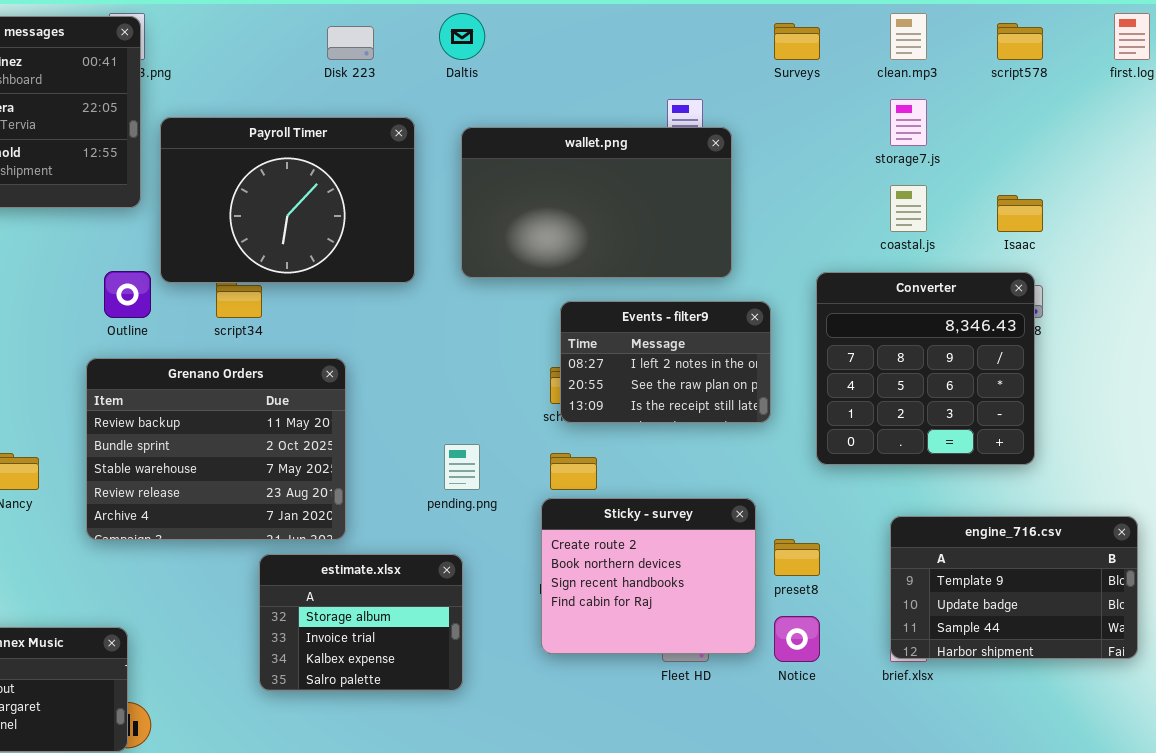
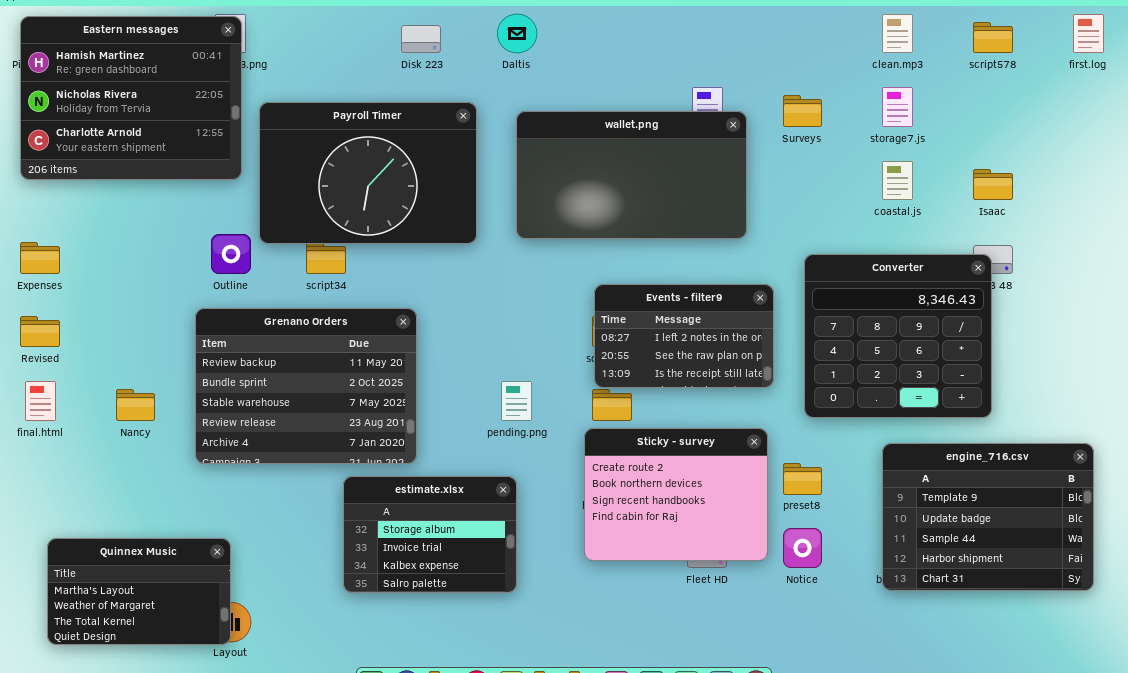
Surveys: [774,23,820,60] -> [783,95,822,127], moved
Converter: [816,272,1035,465] -> [804,254,992,418], moved
Events - filter9: [560,301,771,423] -> [594,284,774,388], moved
engine_716.csv: [890,516,1138,659] -> [882,443,1094,591], resized

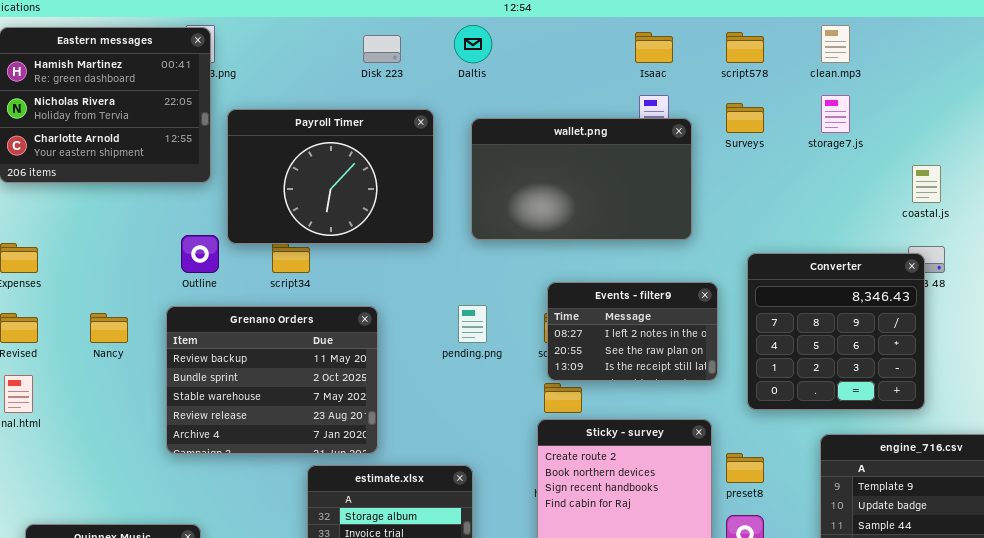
script578: [973,22,1013,53] -> [726,32,764,63], moved
coastal.js: [882,161,913,200] -> [912,165,941,203], moved
Isaac: [973,169,1013,200] -> [635,32,673,63], moved
pending.png: [501,381,532,421] -> [458,305,487,343], moved
Nancy: [116,389,155,421] -> [90,313,128,343], moved

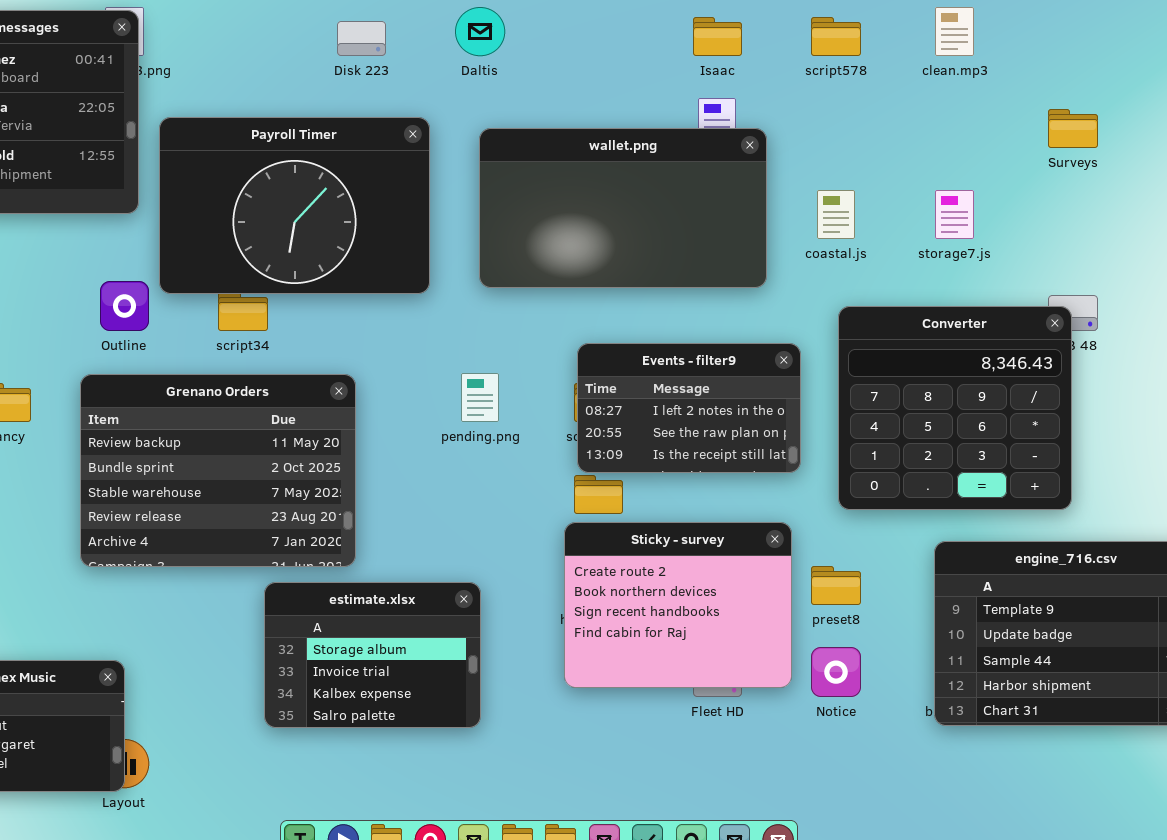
storage7.js: [821,95,850,133] -> [935,190,974,239], moved
Surveys: [726,103,764,133] -> [1048,109,1098,148], moved
coastal.js: [912,165,941,203] -> [817,190,855,239], moved

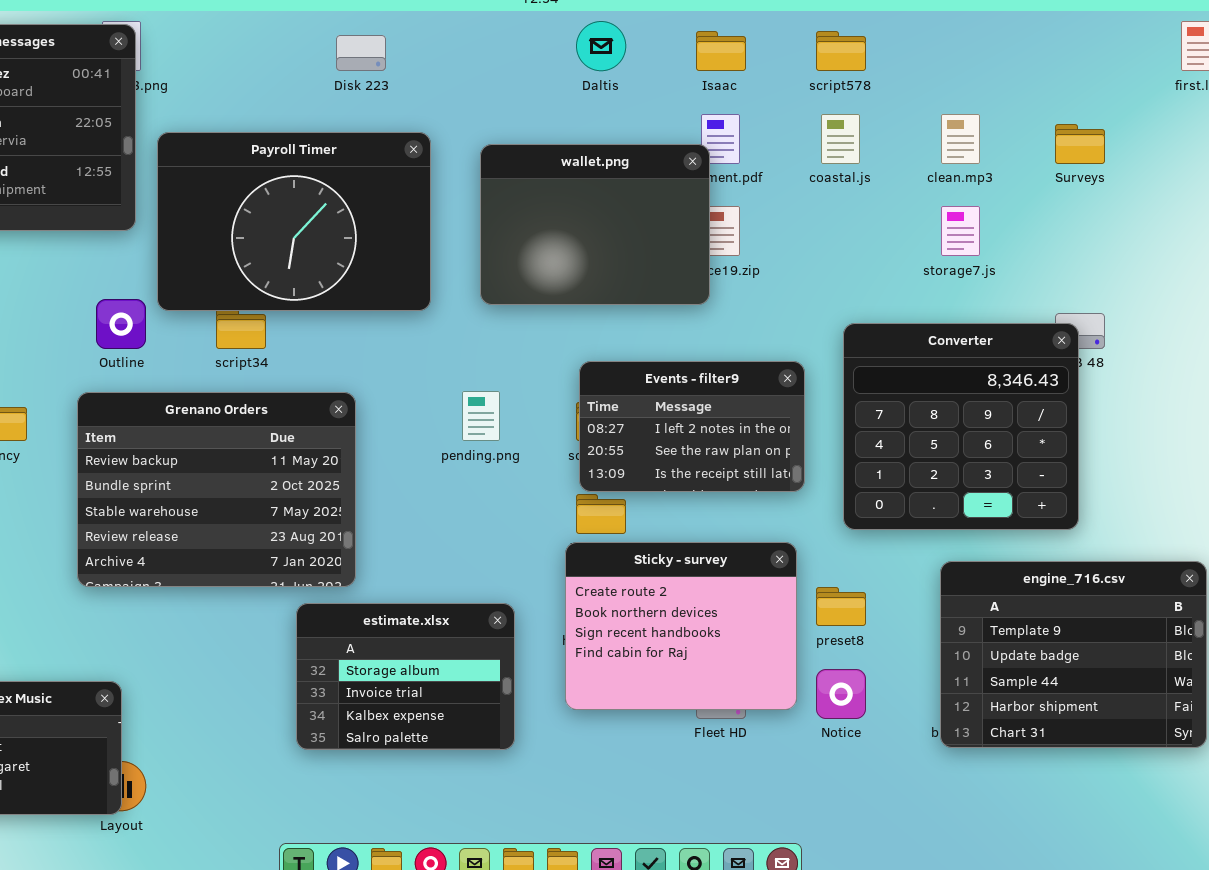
Daltis: [455,7,505,56] -> [576,21,626,71], moved
clean.mp3: [935,7,974,56] -> [941,114,980,164], moved
wallet.png: [479,128,767,288] -> [480,144,710,305], resized
coastal.js: [817,190,855,239] -> [821,114,860,164], moved
estimate.xlsx: [264,582,481,728] -> [296,603,515,750], moved

